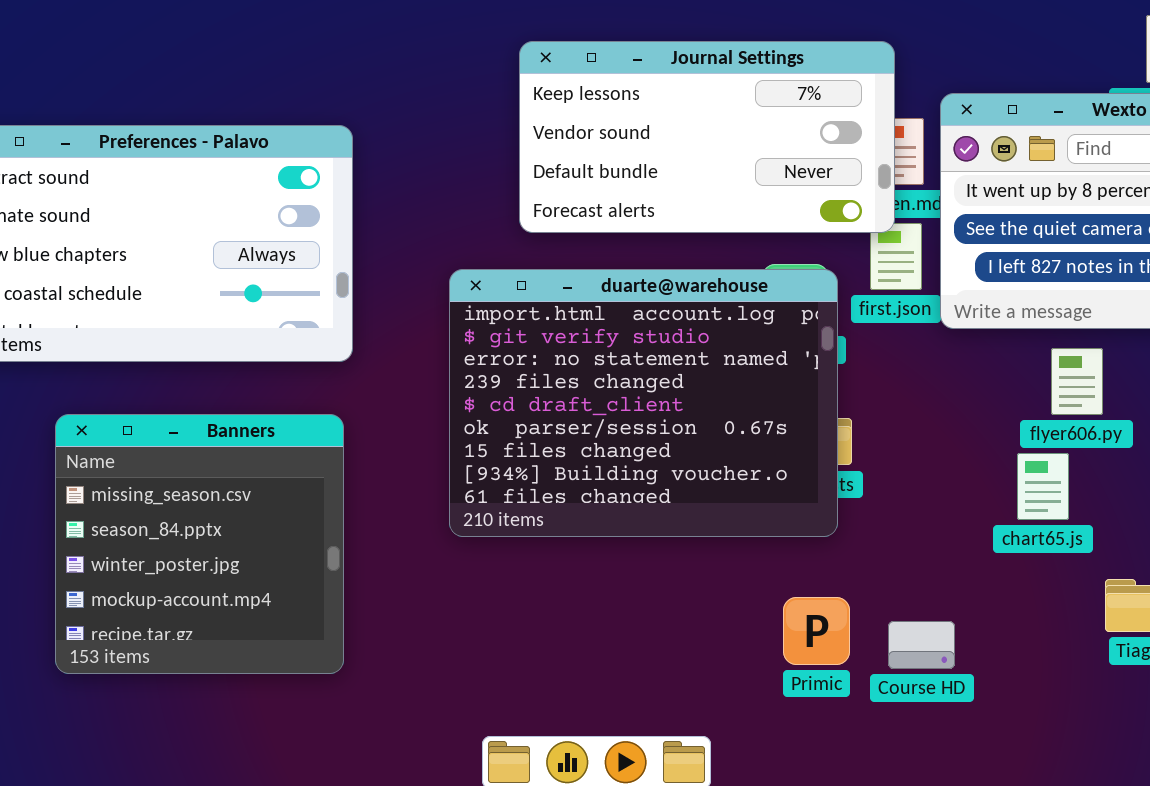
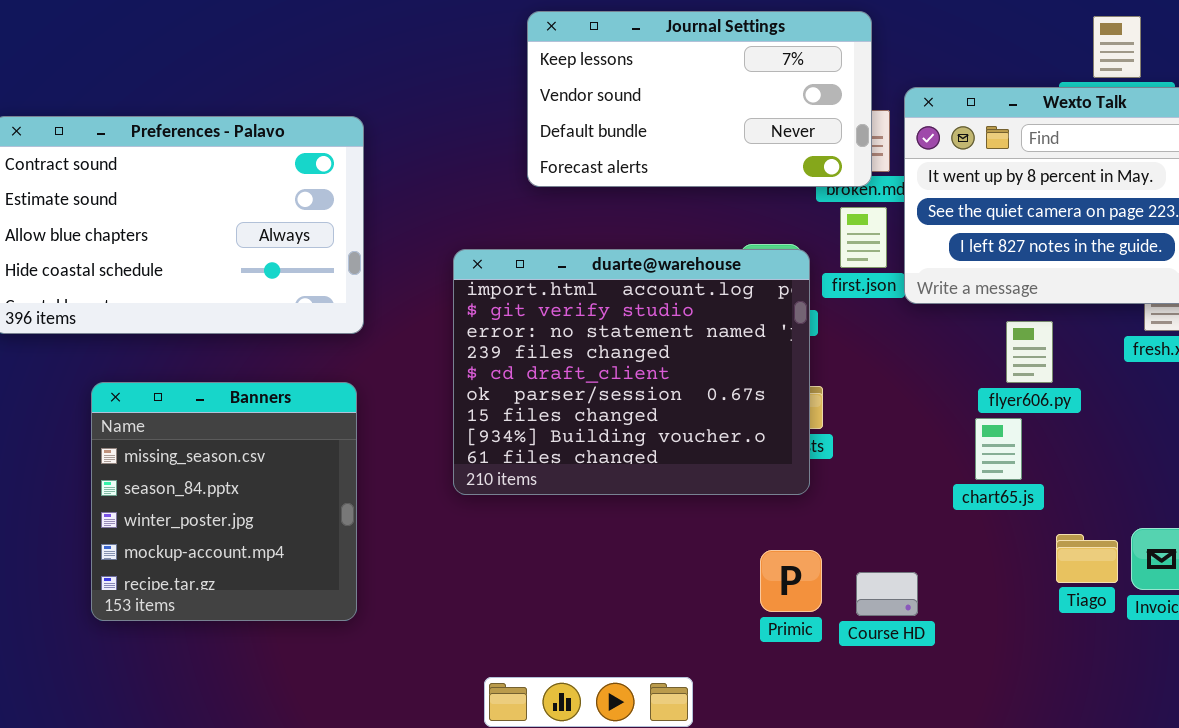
Journal Settings: [519,41,895,233] -> [527,11,872,187], moved

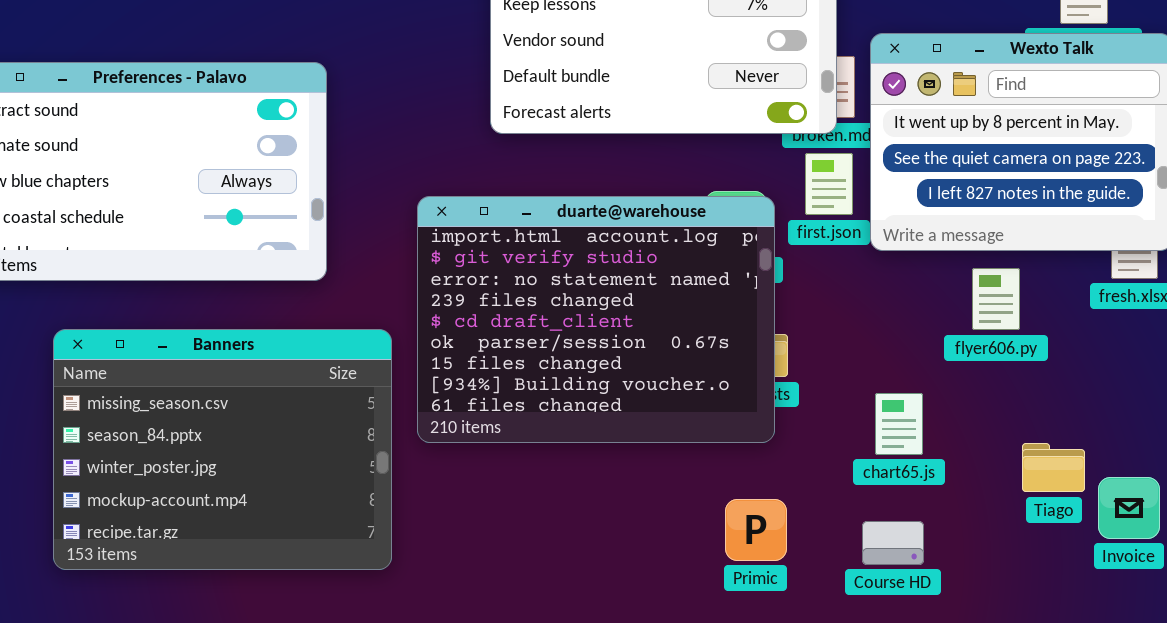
Banners: [91,382,357,621] -> [53,329,392,570], resized
chart65.js: [975,418,1022,480] -> [875,393,923,455], moved
Tiago: [1056,534,1118,583] -> [1022,443,1085,492], moved
Course HD: [856,572,918,616] -> [862,521,924,565], moved

